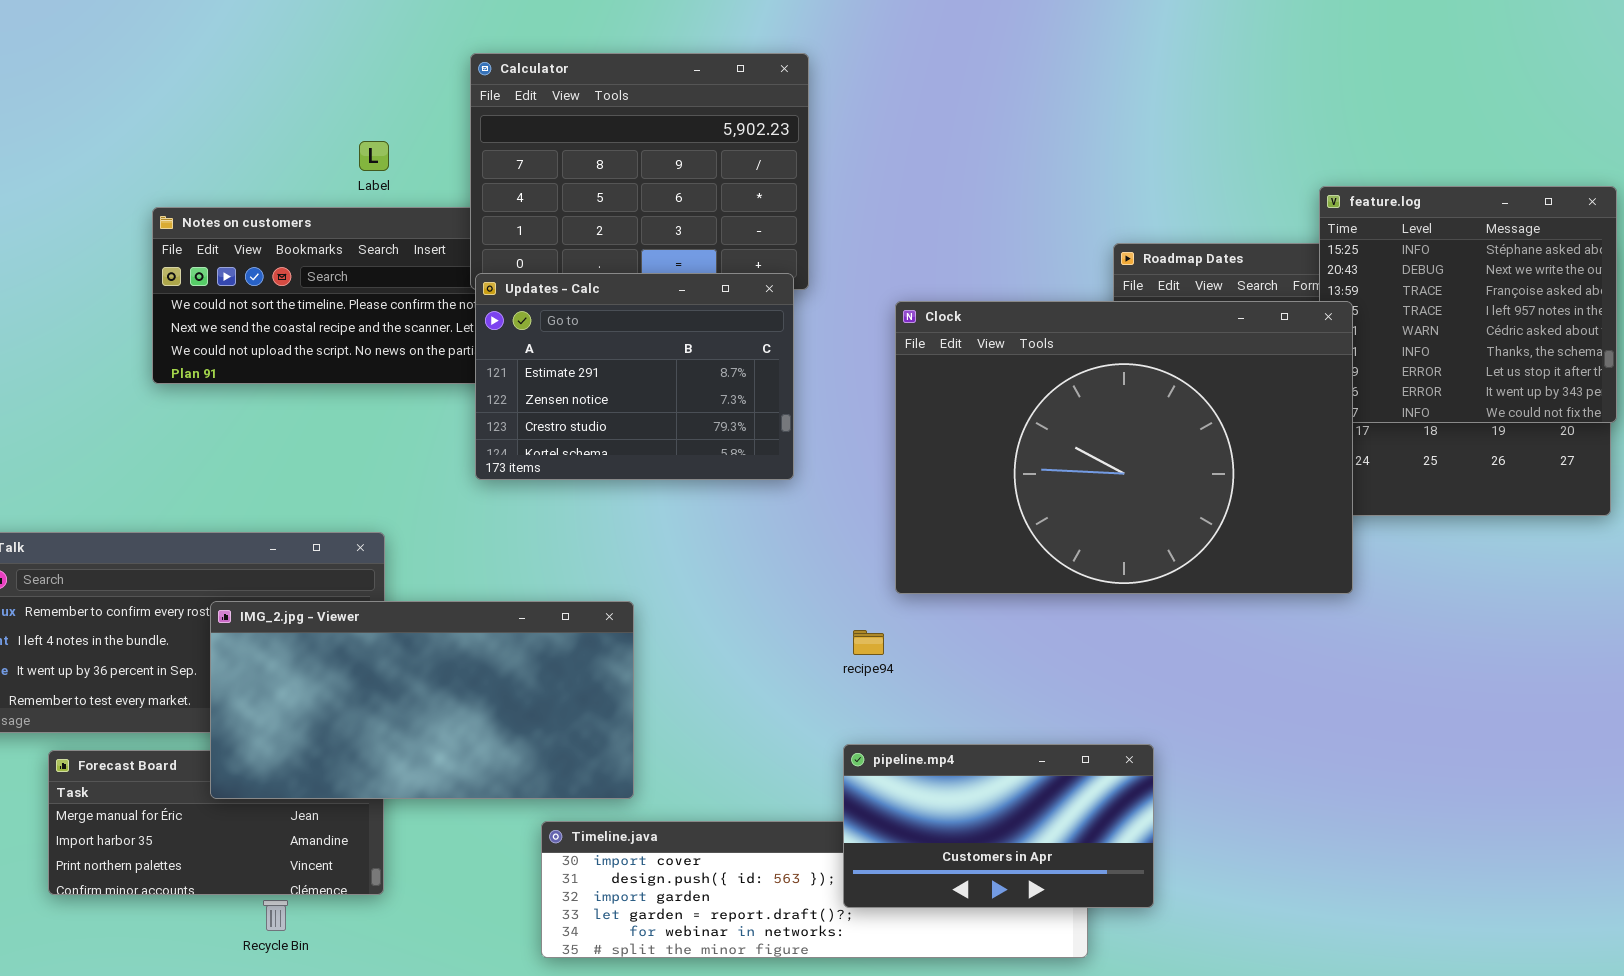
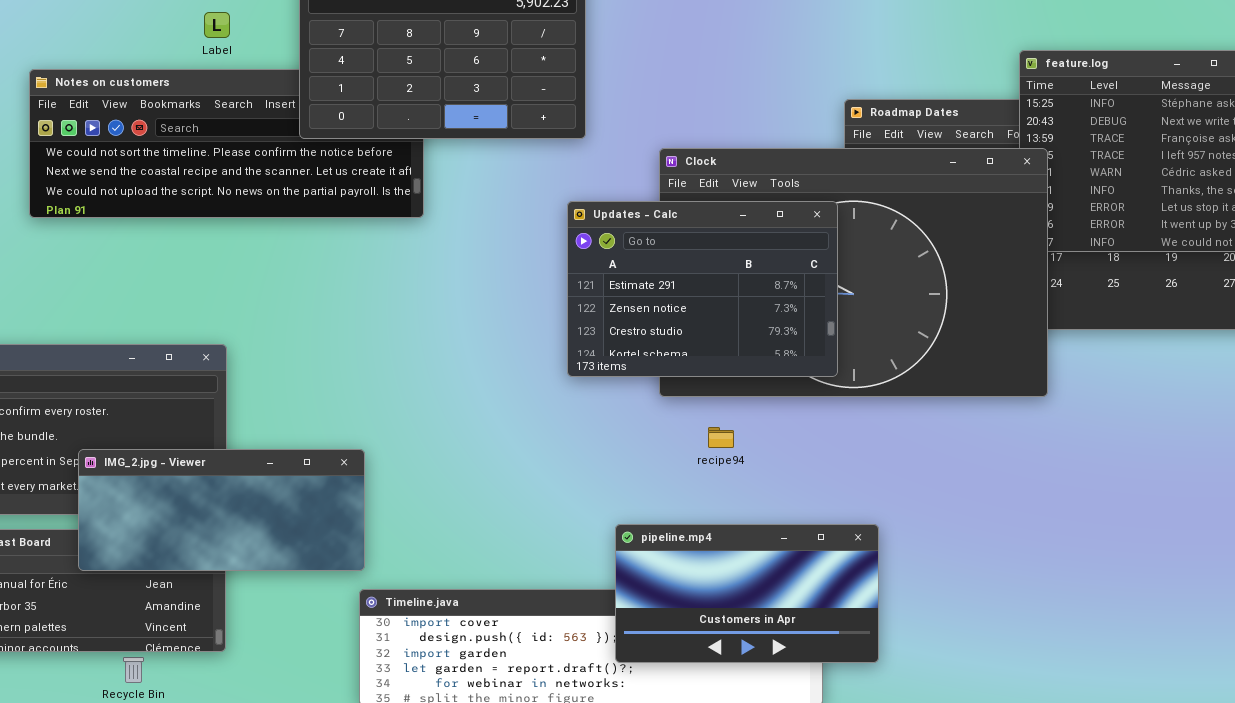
Updates - Calc: [475,273,794,480] -> [567,201,838,377], moved
IMG_2.jpg - Viewer: [210,601,634,799] -> [78,449,365,571], resized
recipe94: [853,630,884,655] -> [708,427,734,448], moved

